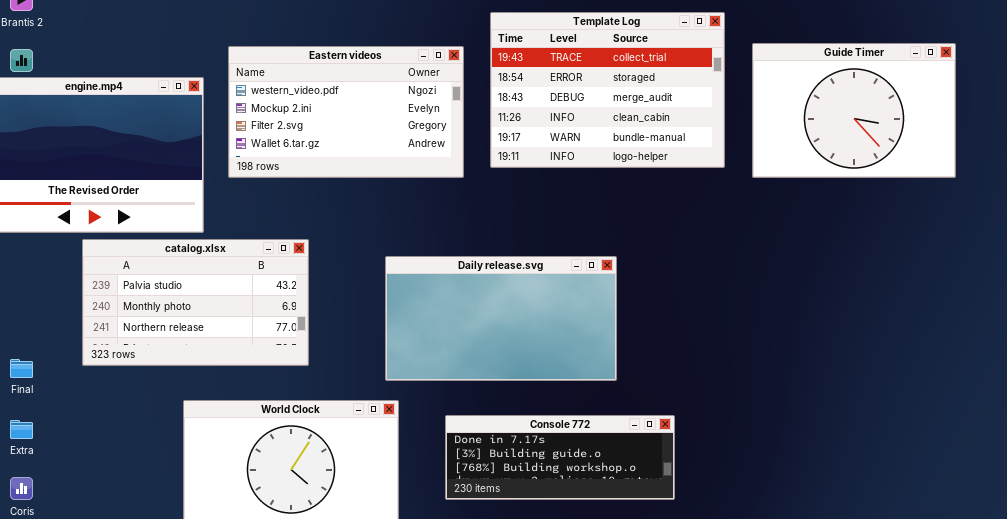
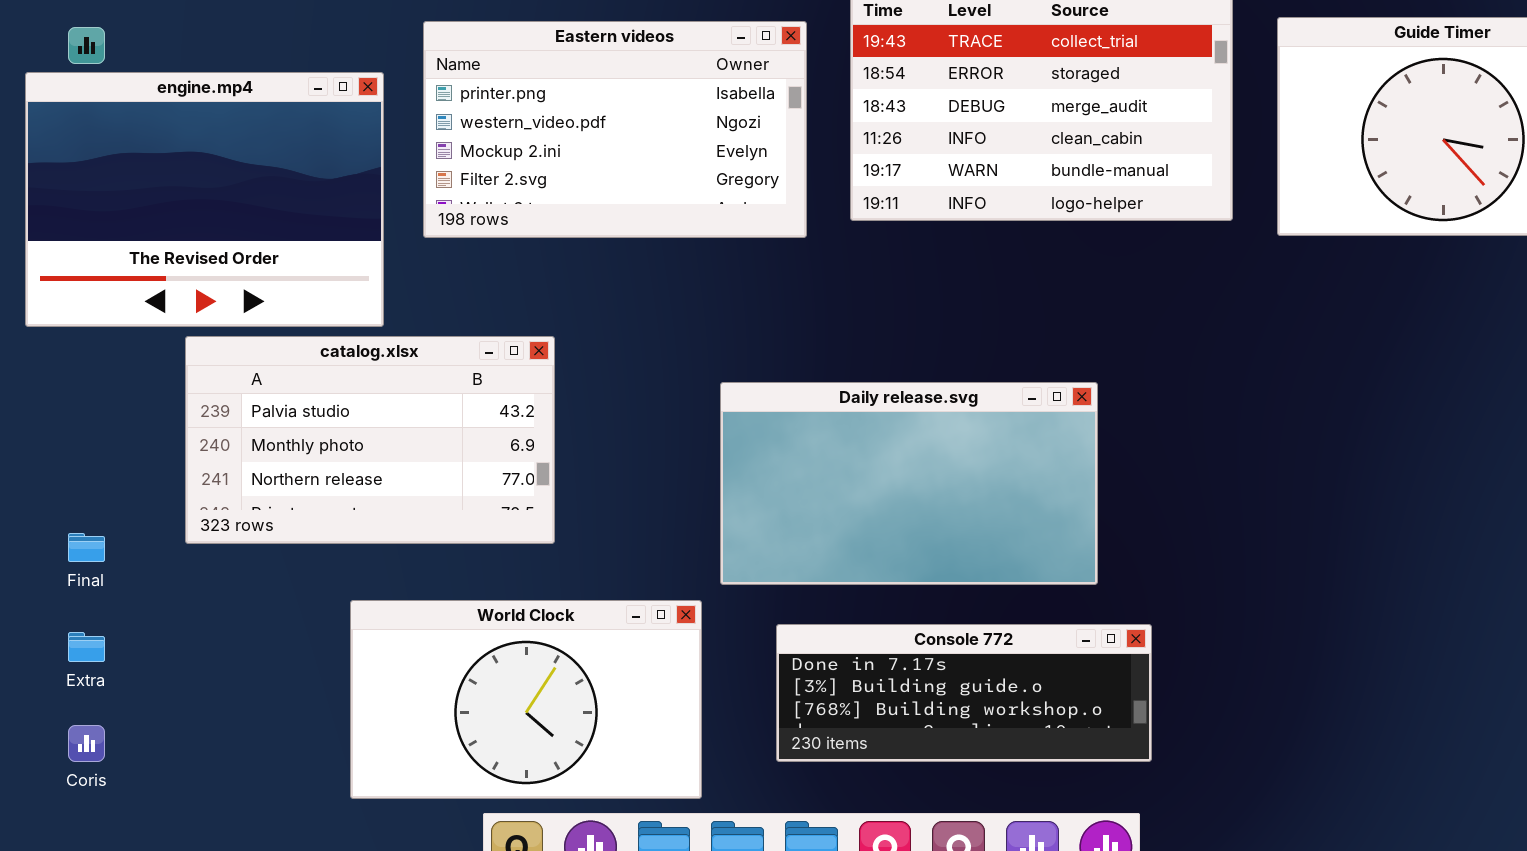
Eastern videos: [228,46,464,178] -> [423,21,807,238], scrolled up 1 row
Daily release.svg: [385,256,617,381] -> [720,382,1098,585], moved

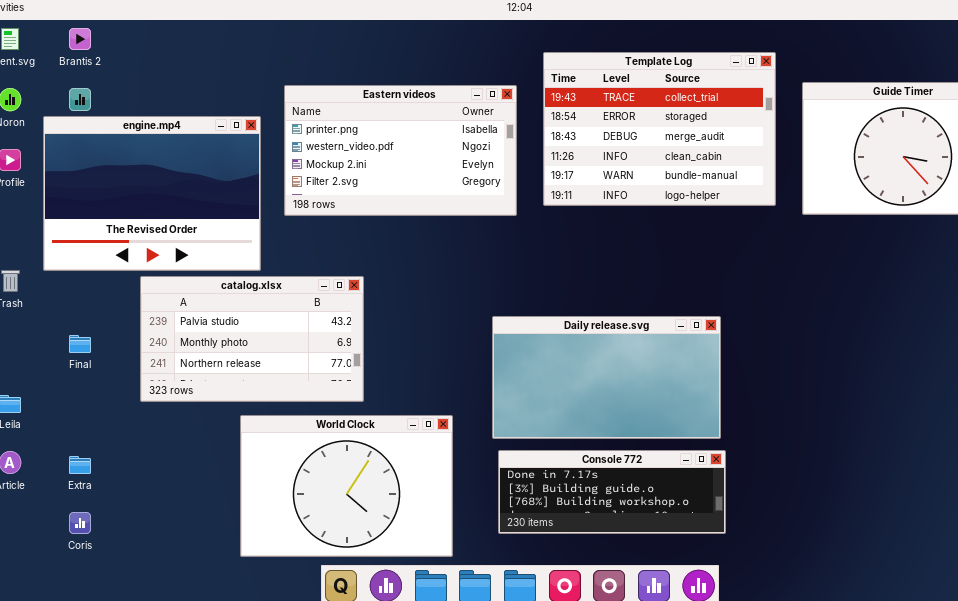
Daily release.svg: [720,382,1098,585] -> [492,316,721,439], moved
Final: [68,533,105,562] -> [69,335,91,353], moved
World Clock: [350,600,702,799] -> [240,415,453,557], resized

